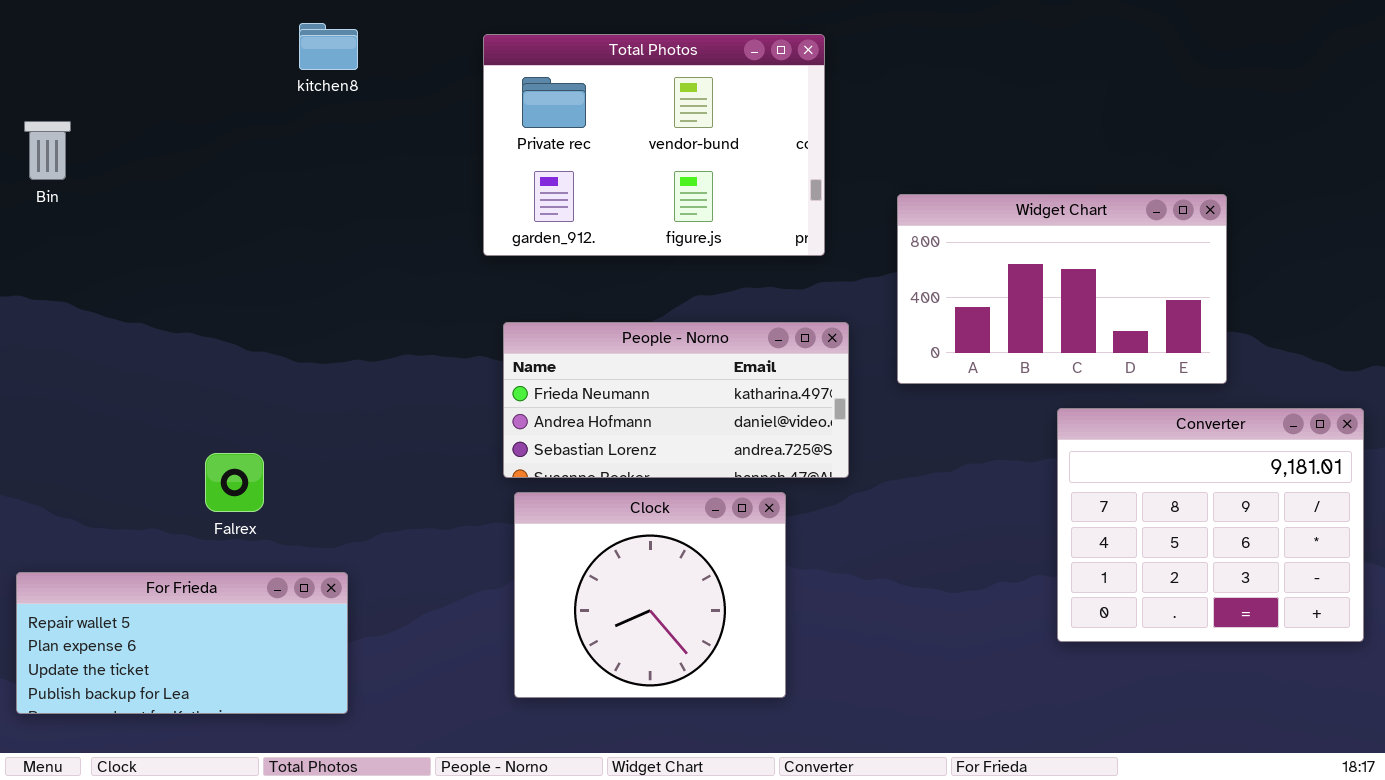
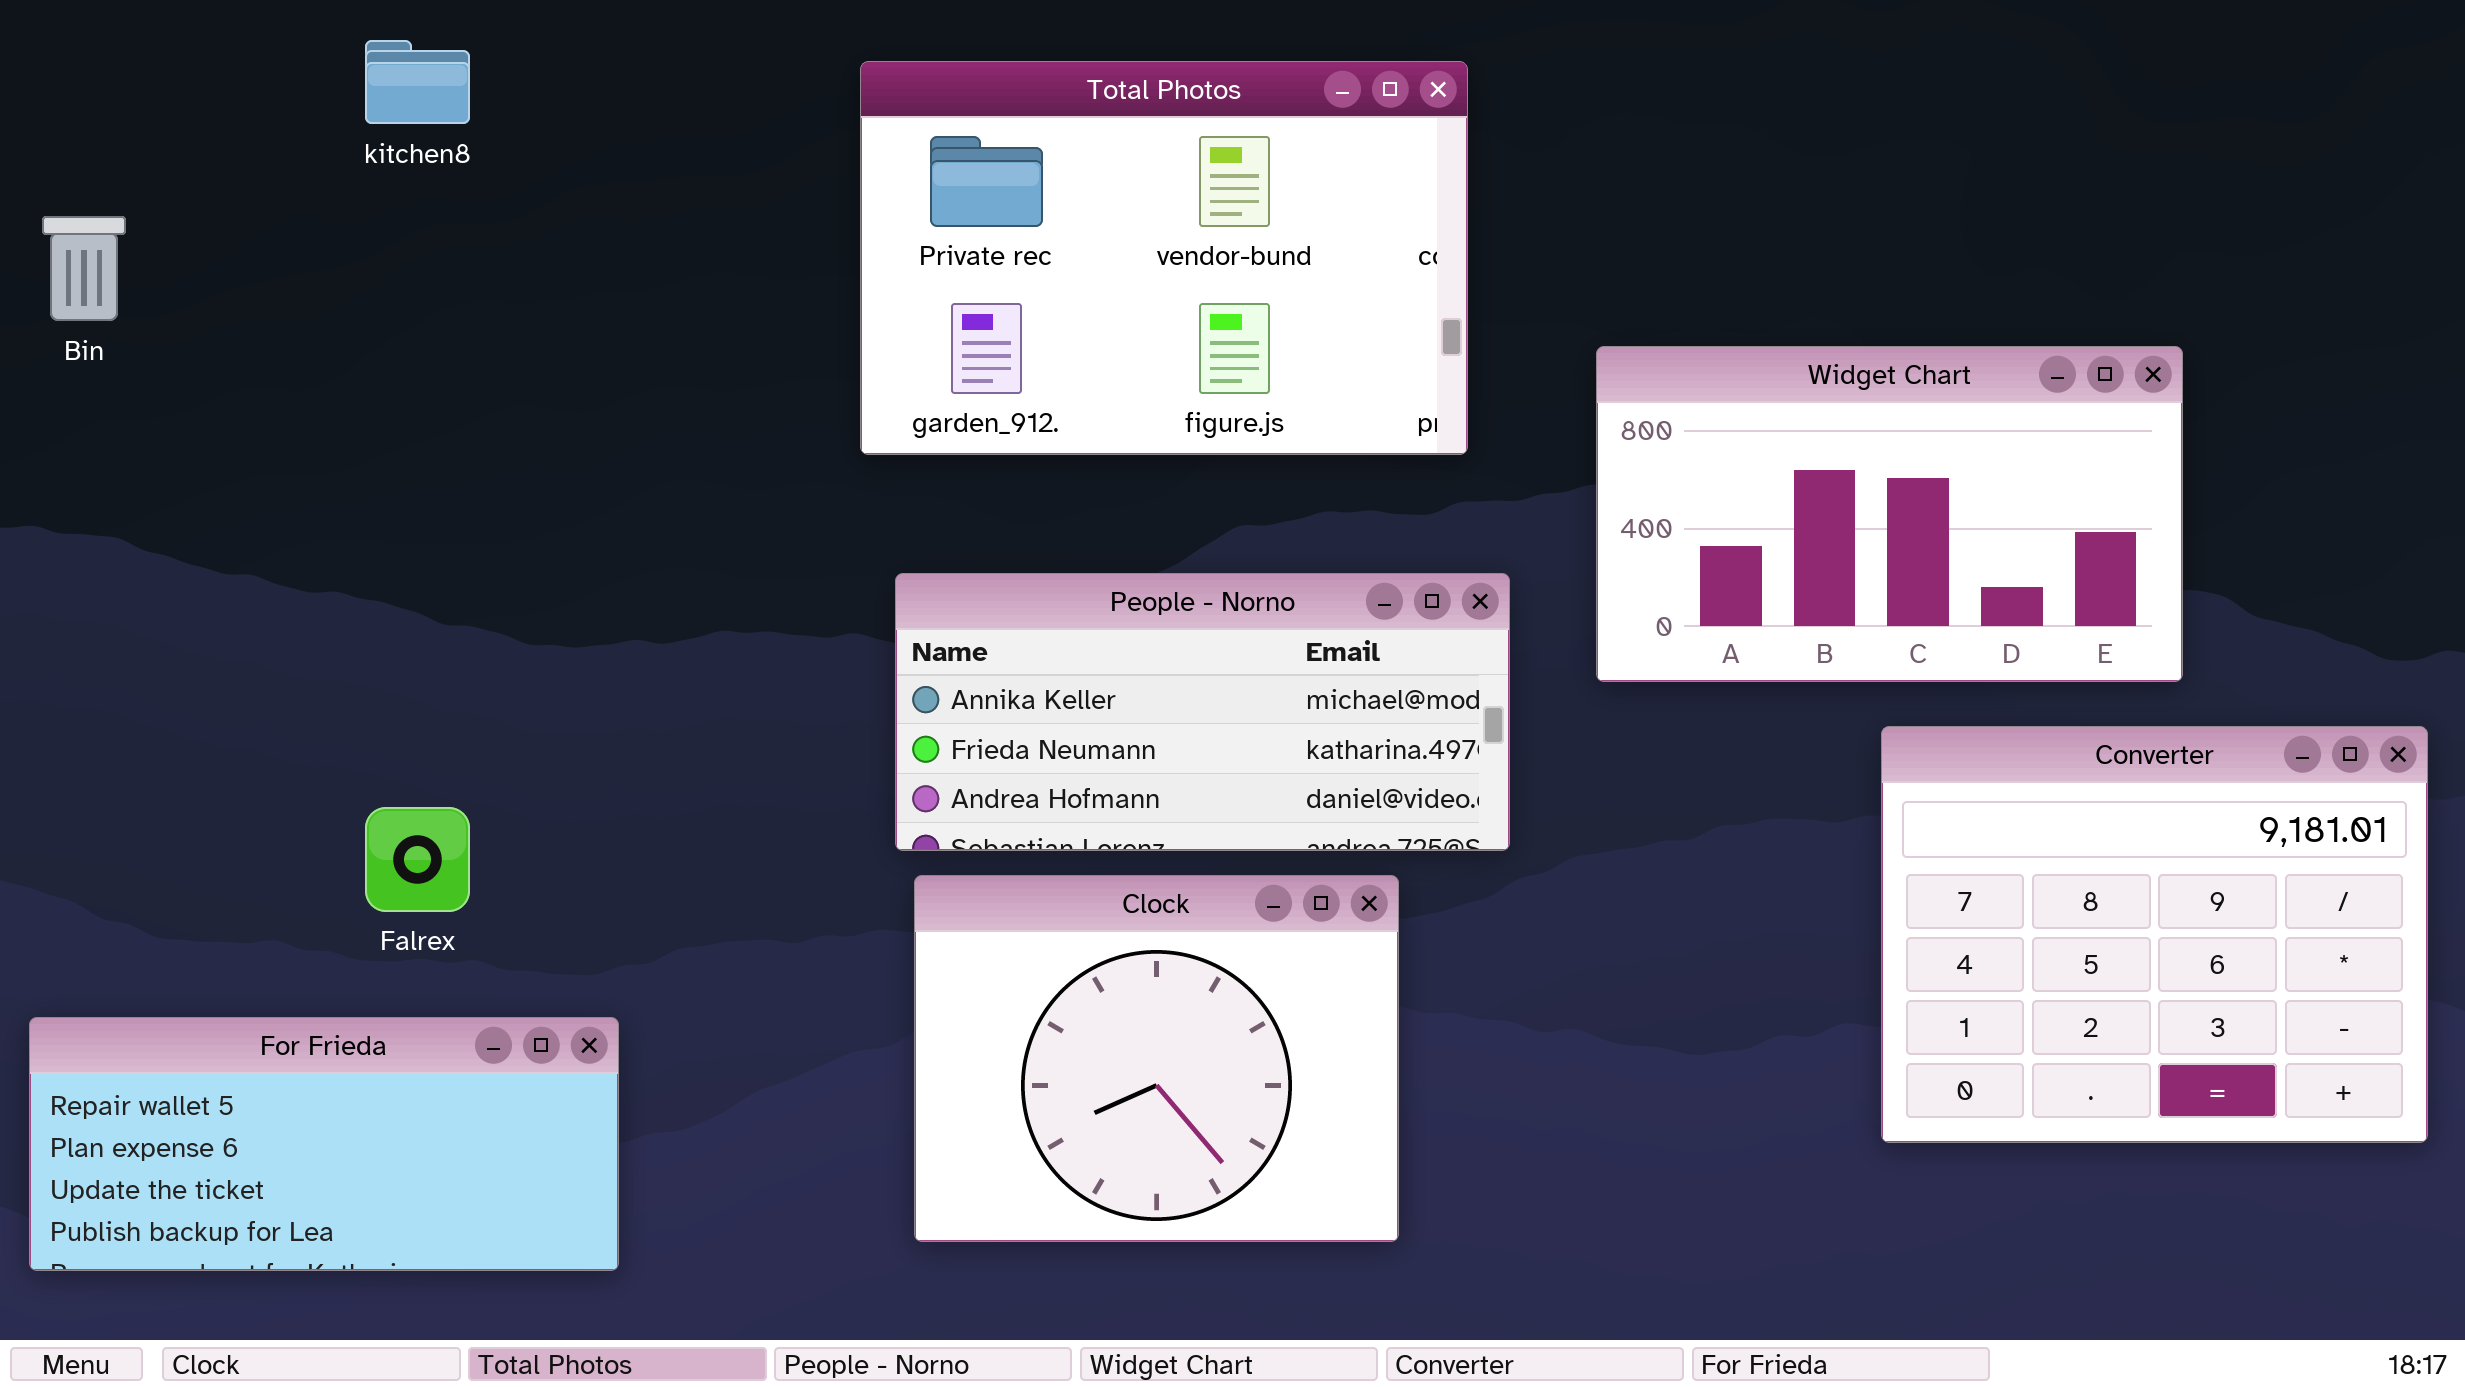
kitchen8: [299,23,358,70] -> [365,40,470,124], moved
People - Norno: [503,322,849,478] -> [895,573,1510,851], scrolled up 1 row

